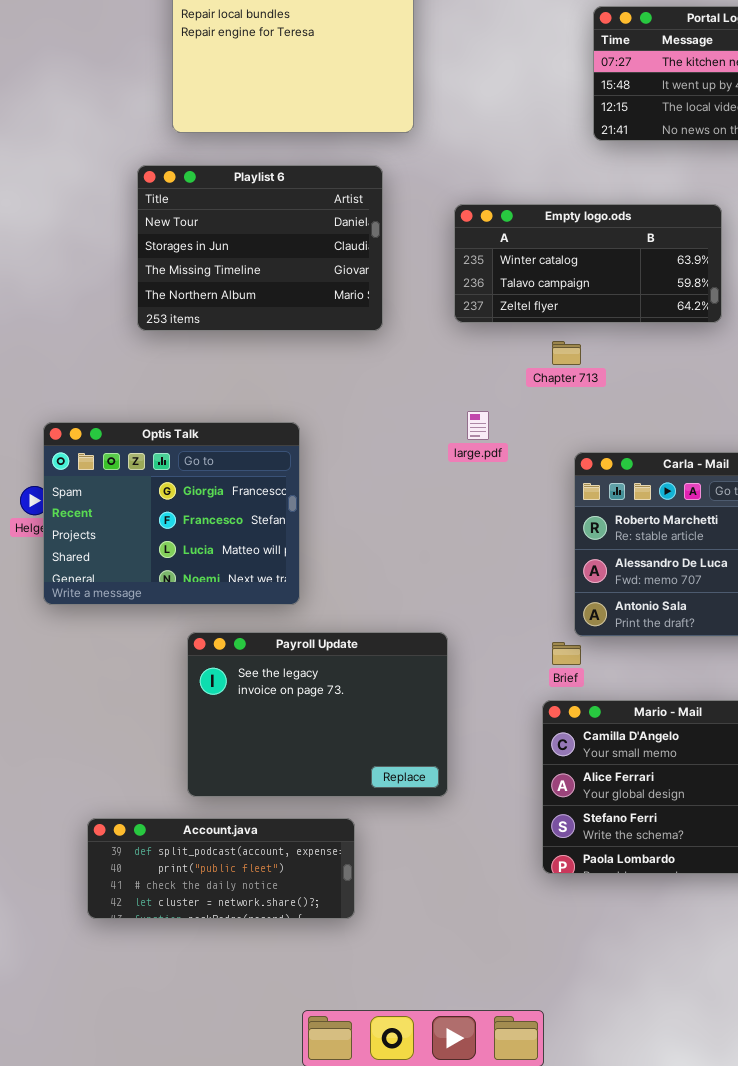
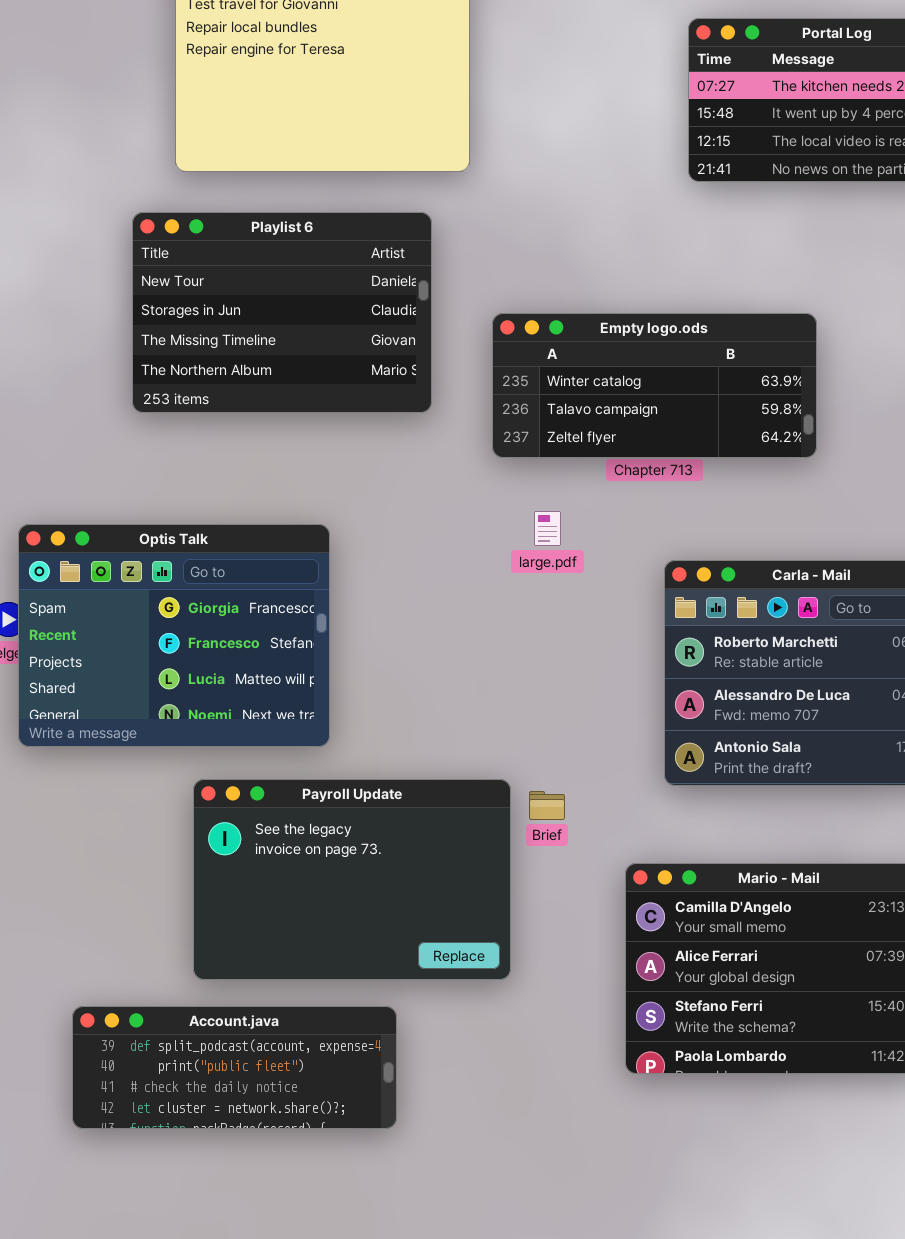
Empty logo.ods: [454,204,722,323] -> [492,313,817,458], moved
Brief: [552,642,581,665] -> [529,791,565,820], moved

